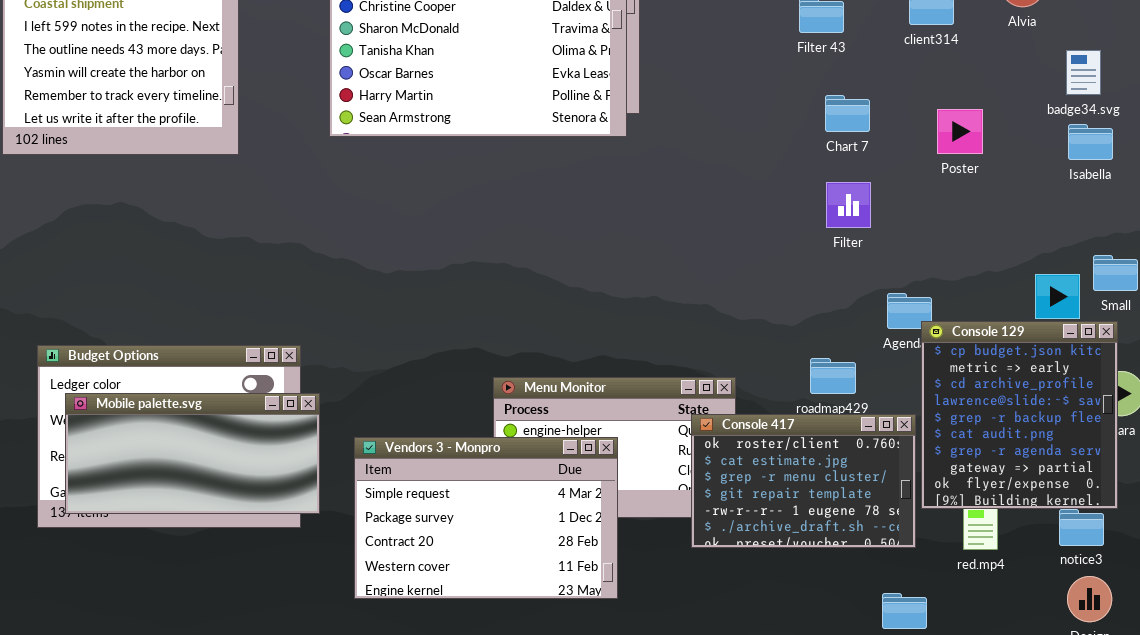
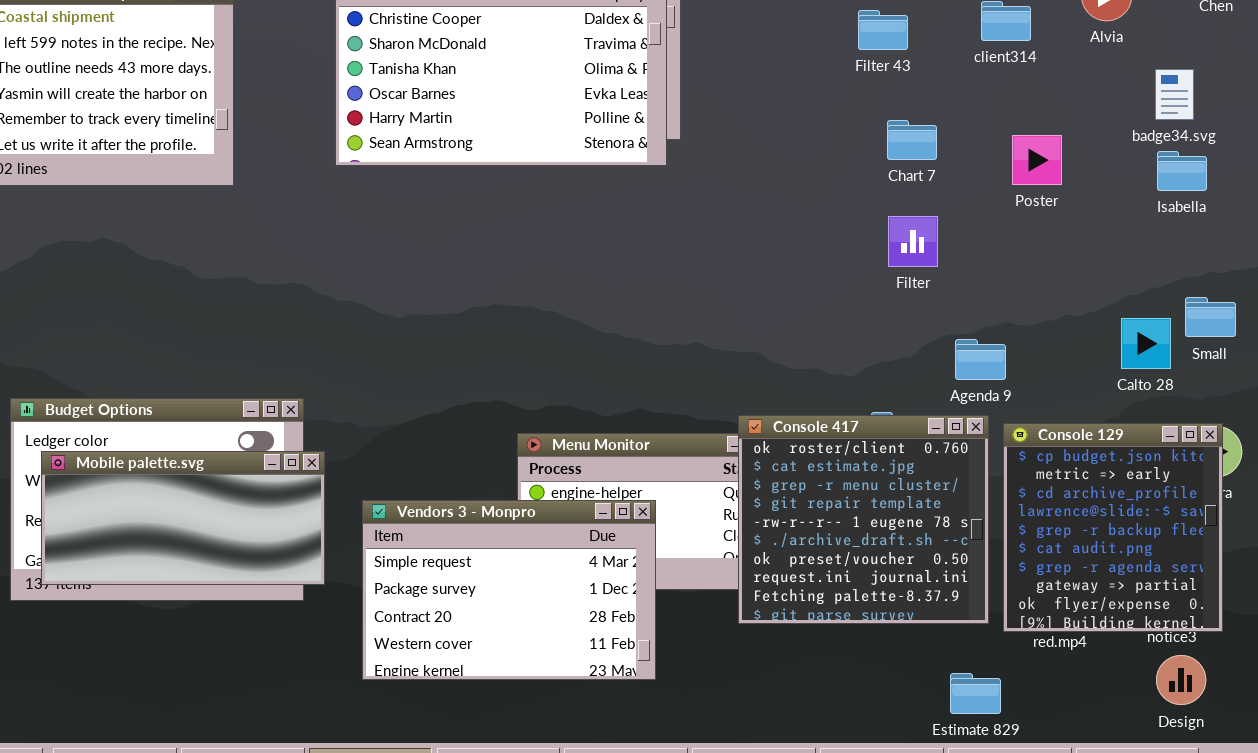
Console 129: [921,321,1118,509] -> [1003,423,1223,632], moved
Console 417: [691,414,916,548] -> [738,415,989,624], resized

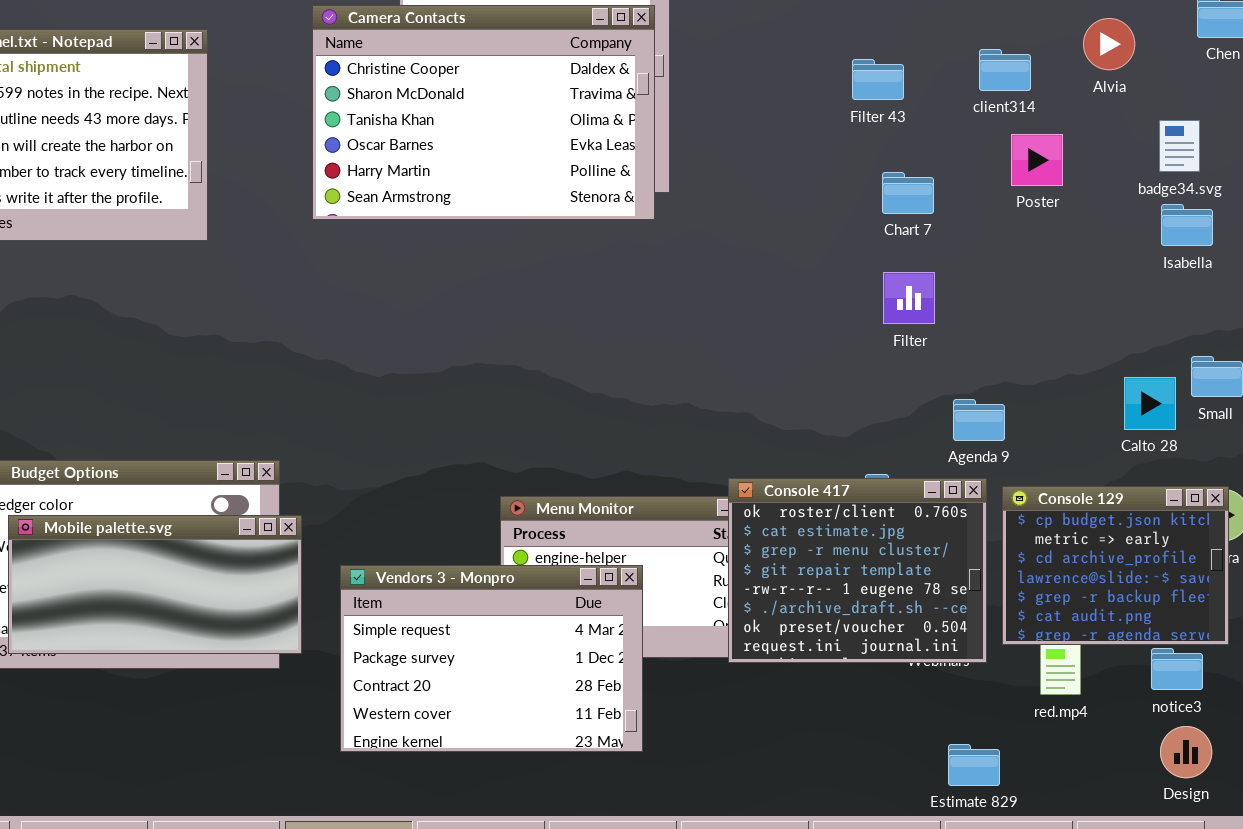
Poster: [1012,135,1062,185] -> [1011,134,1063,186], moved
Console 417: [738,415,989,624] -> [728,478,987,663], resized
Console 129: [1003,423,1223,632] -> [1002,486,1229,645], resized

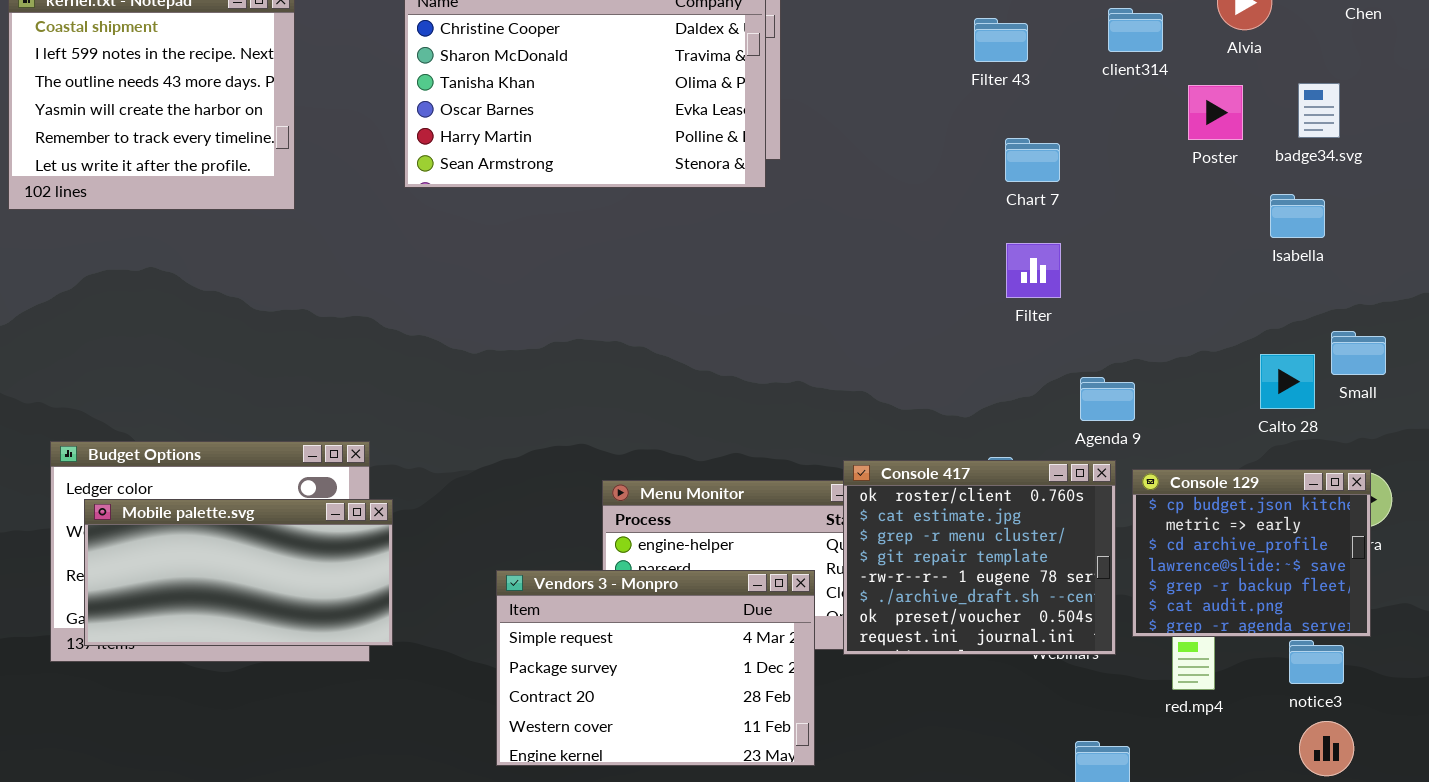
Poster: [1011,134,1063,186] -> [1188,85,1243,140], moved
Isabella: [1161,204,1213,246] -> [1270,194,1325,238], moved
Vendors 3 - Monpro: [340,565,643,752] -> [496,570,815,766], moved

